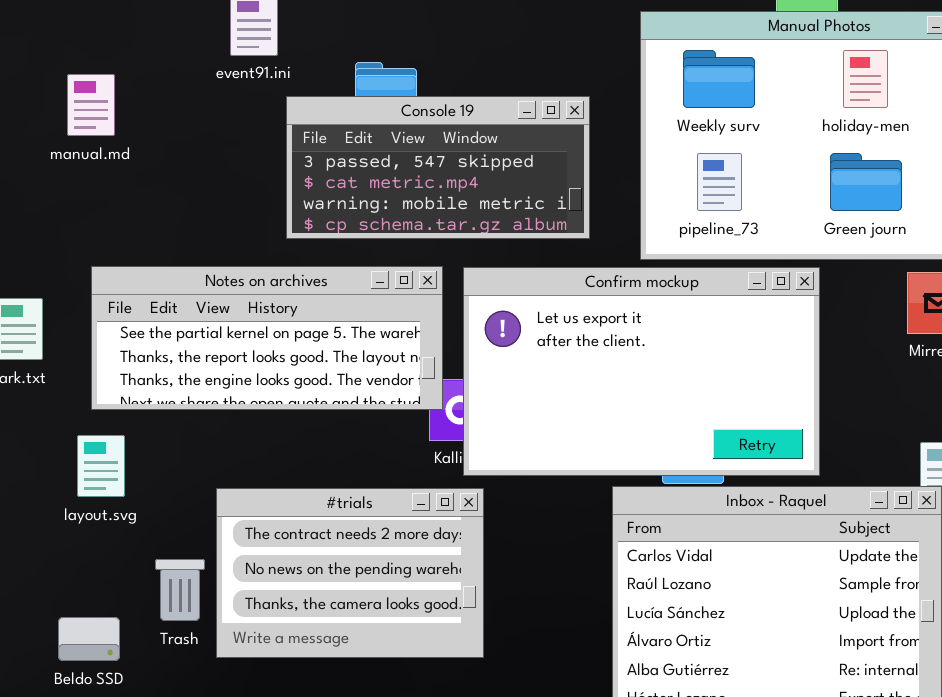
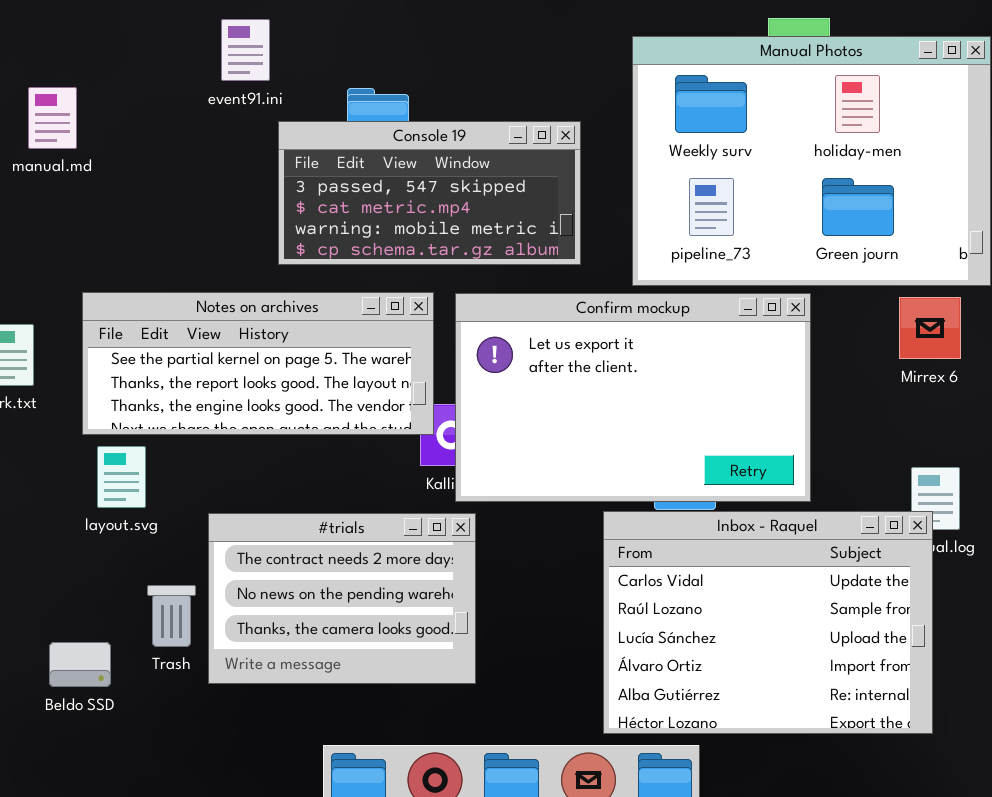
manual.md: [67,74,115,136] -> [28,87,77,149], moved
layout.svg: [77,435,125,497] -> [97,446,146,508], moved

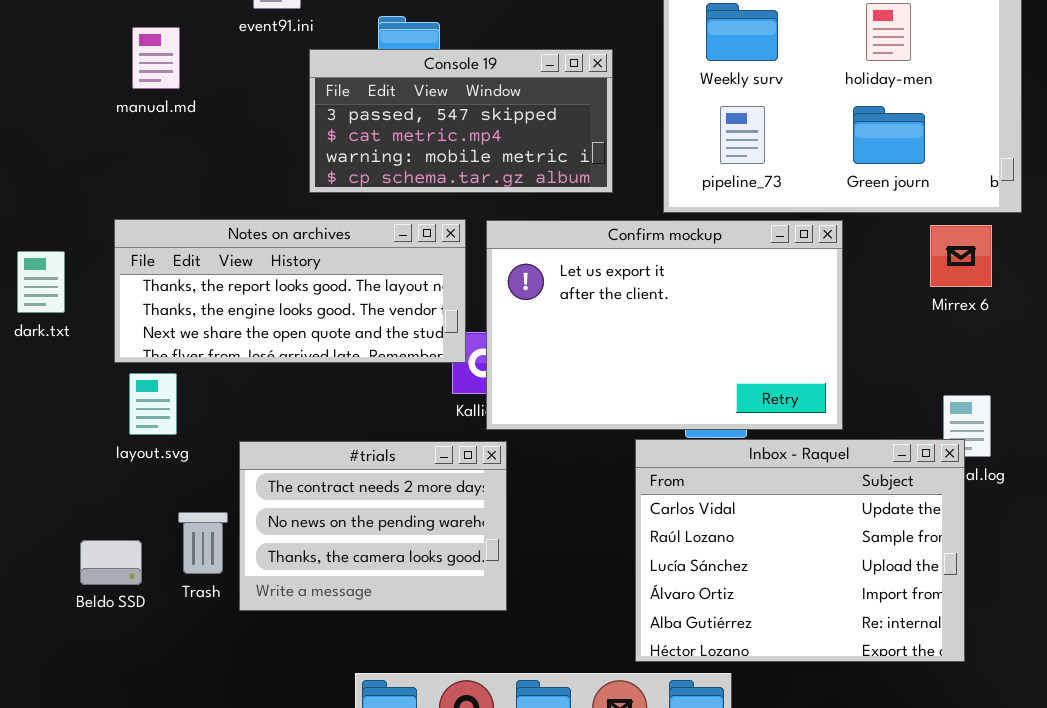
manual.md: [28,87,77,149] -> [132,27,180,89], moved
Notes on archives: [82,292,434,435] -> [114,219,466,363], scrolled down 1 row
Beldo SSD: [49,642,111,687] -> [80,540,142,585], moved

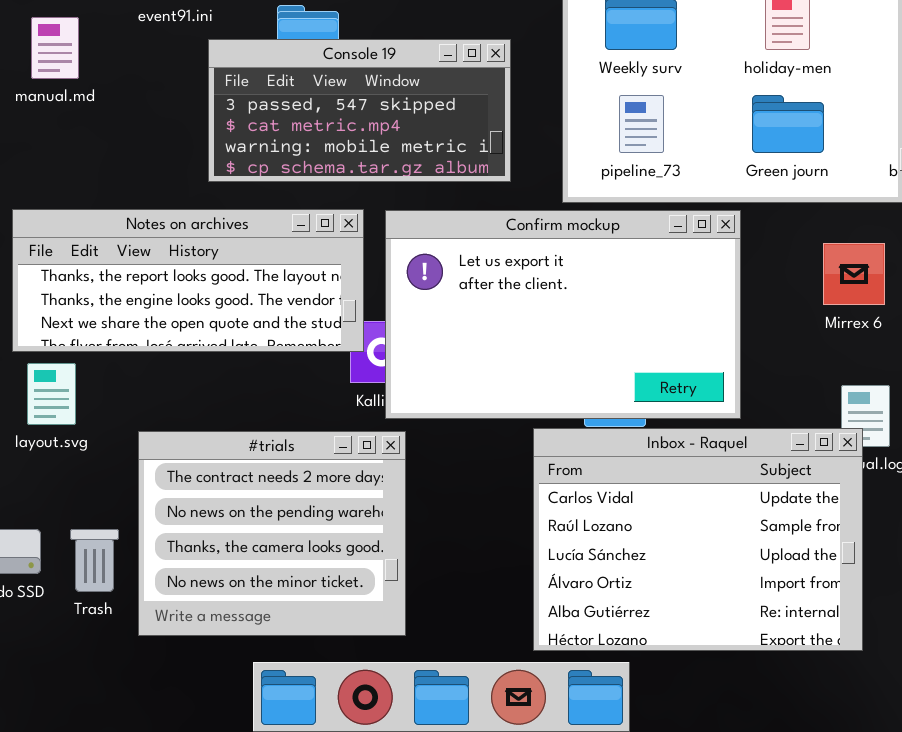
Mirrex 6: [930,225,992,287] -> [823,243,885,305], moved
#trials: [239,441,507,611] -> [138,431,406,636], resized
Trash: [178,512,228,574] -> [70,529,119,592], moved

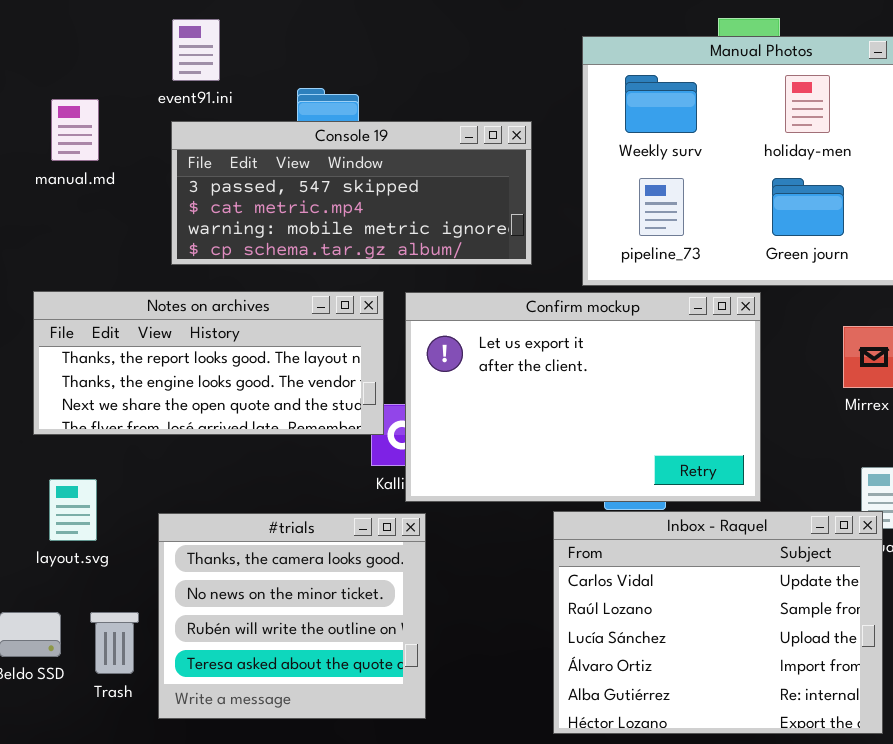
Console 19: [208,39,511,182] -> [171,121,532,265], resized
layout.svg: [27,363,76,425] -> [49,479,97,541], moved
#trials: [138,431,406,636] -> [158,513,426,719], scrolled down 2 rows

